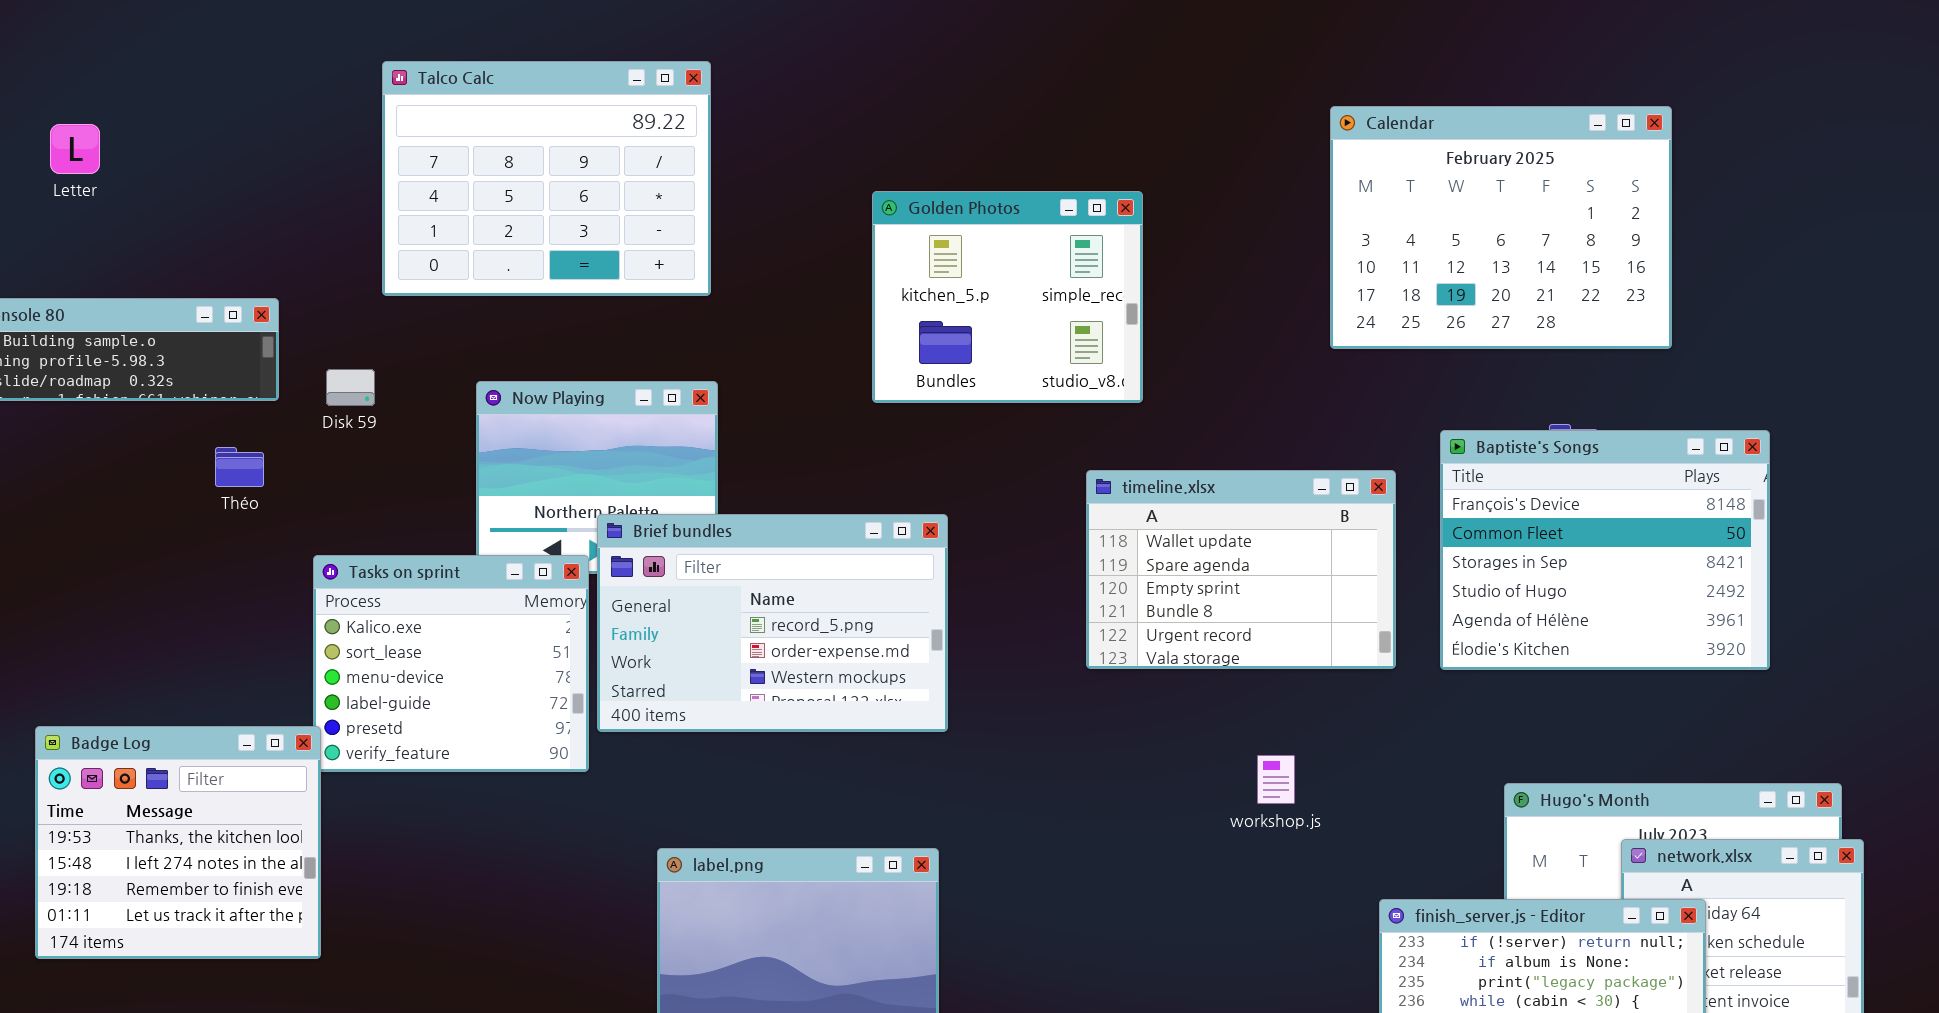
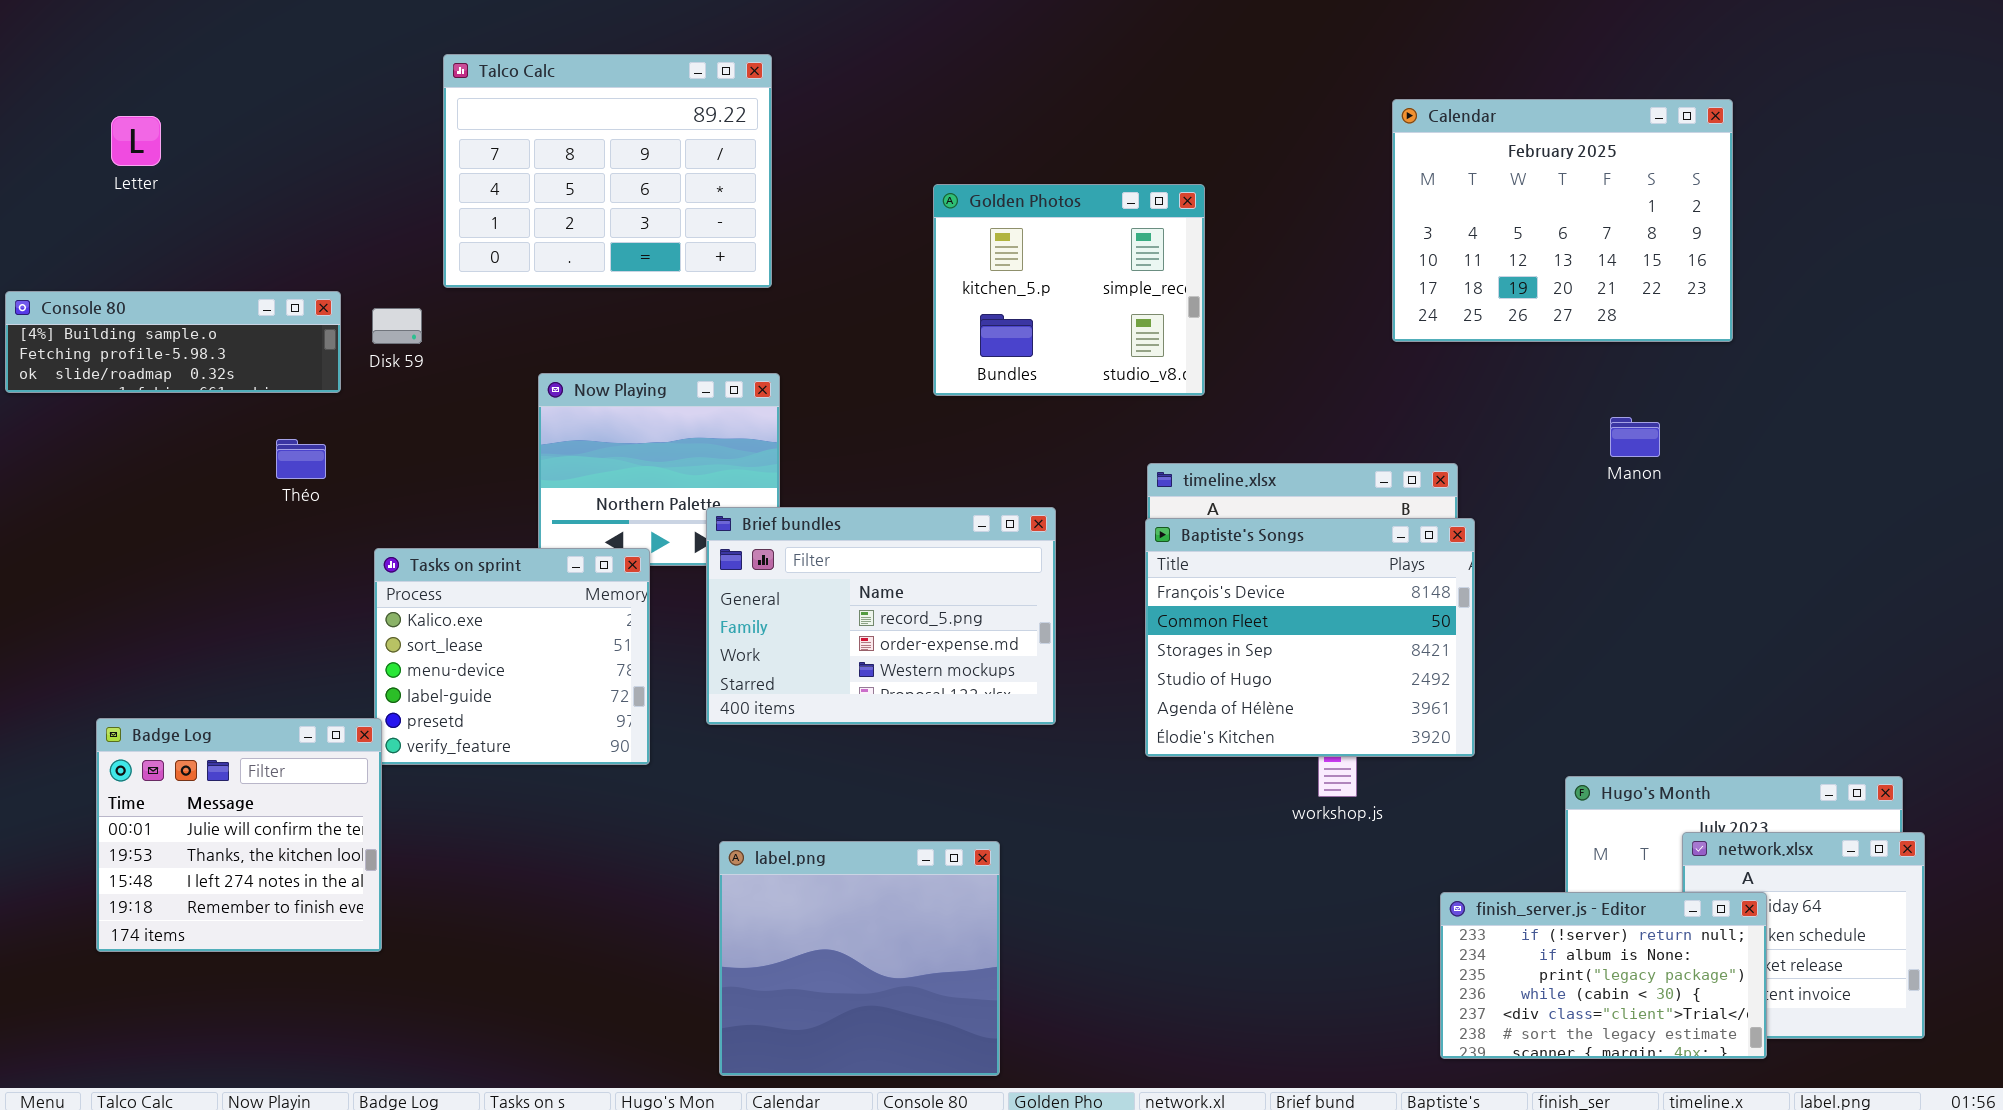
Disk 59: [326,369,375,406] -> [372,308,422,344], moved
Baptiste's Songs: [1440,430,1770,670] -> [1145,518,1475,757], moved
Brief bundles: [597,514,948,732] -> [706,507,1056,725], moved
Badge Log: [35,726,321,959] -> [96,718,382,952], scrolled up 1 row

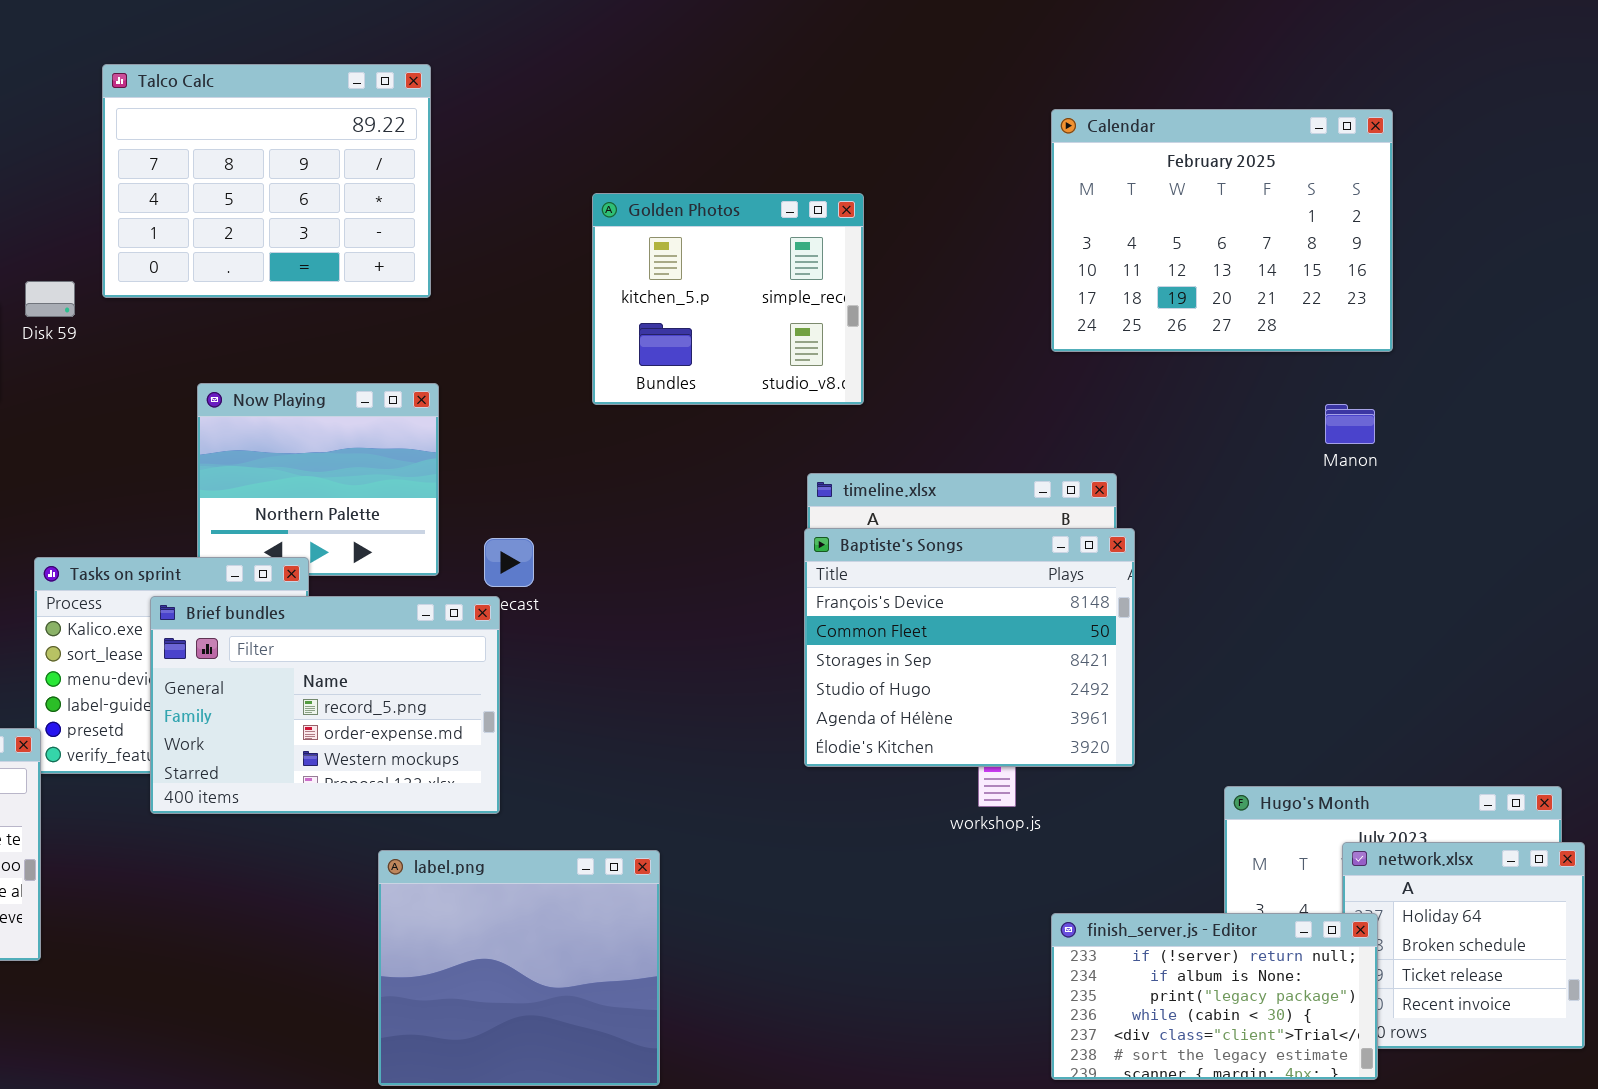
Disk 59: [372,308,422,344] -> [25,281,75,317], moved
Manon: [1610,417,1660,457] -> [1325,404,1375,444], moved
Brief bundles: [706,507,1056,725] -> [150,596,500,814], moved
finish_server.js - Editor: [1440,892,1767,1059] -> [1051,913,1378,1080], moved

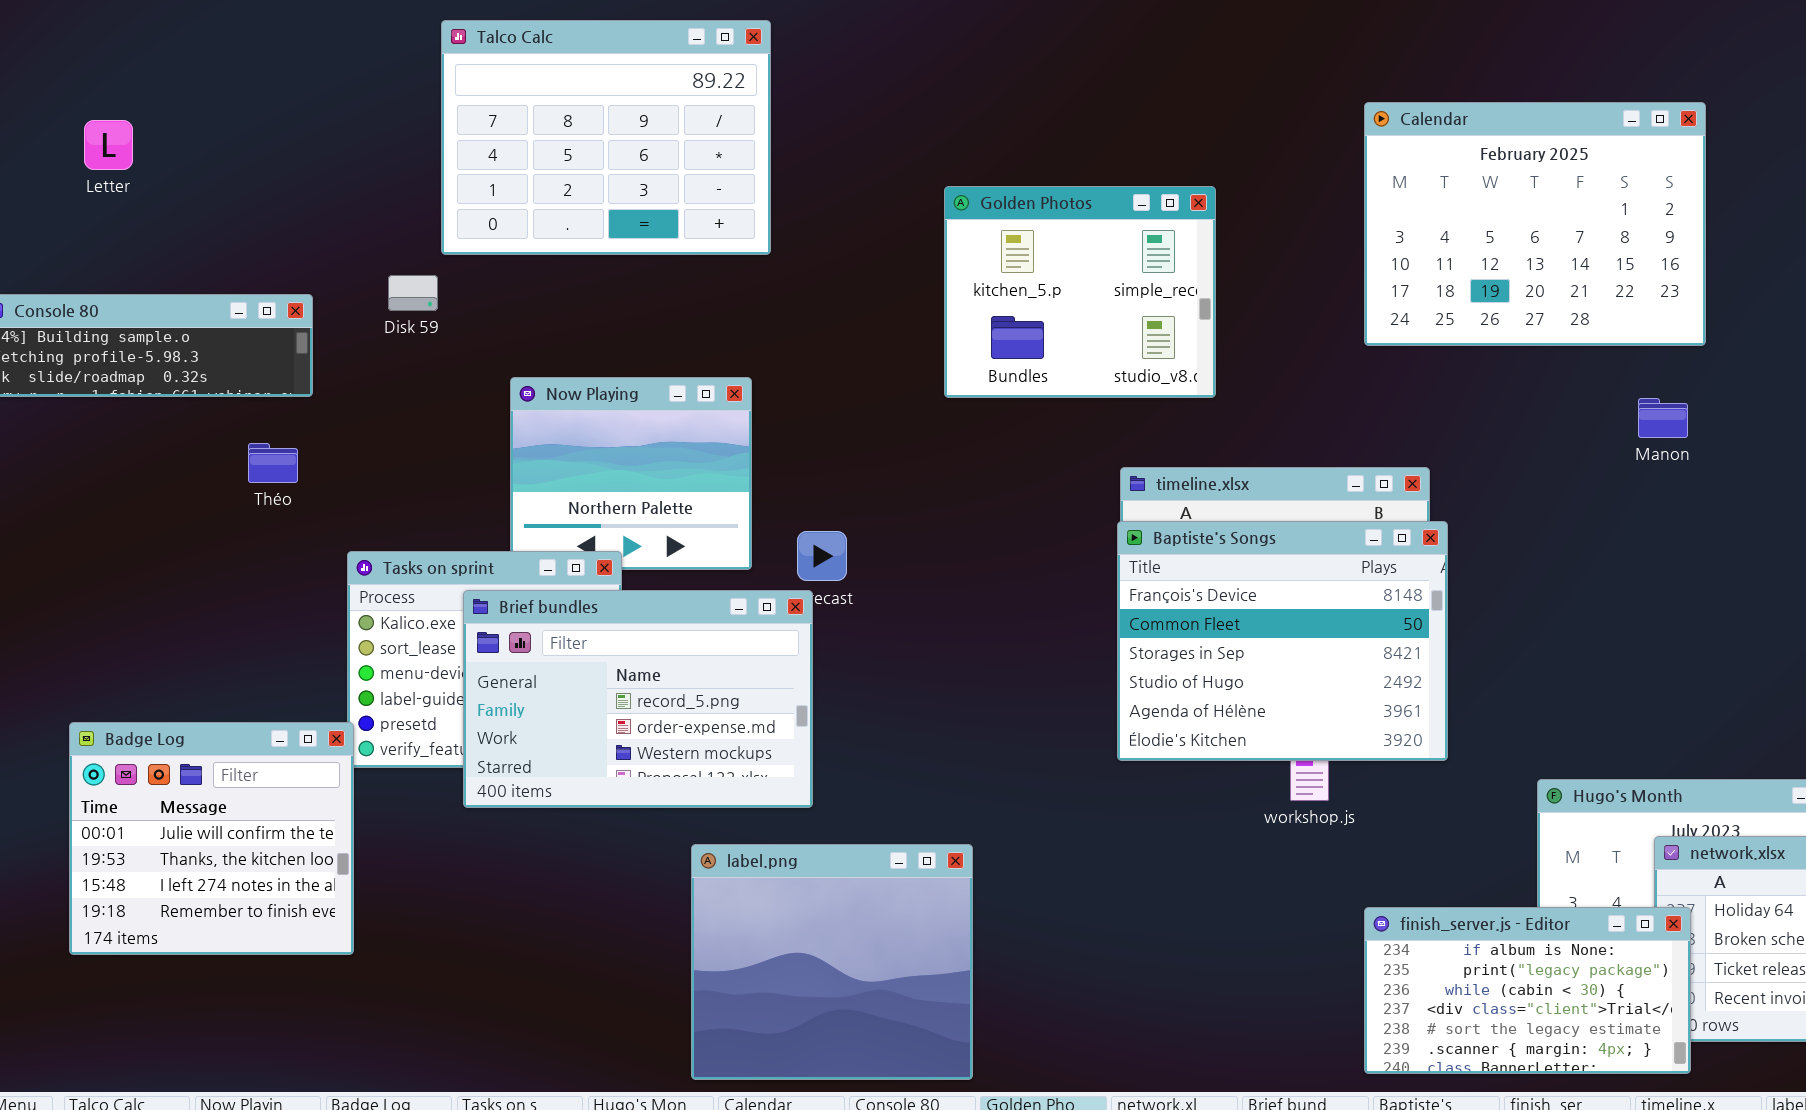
Talco Calc: [102,64,431,298] -> [441,20,771,255], moved
Golden Photos: [592,193,864,405] -> [944,186,1216,398], moved
Disk 59: [25,281,75,317] -> [388,275,438,311], moved
finish_server.js - Editor: [1051,913,1378,1080] -> [1364,907,1691,1074], scrolled down 1 row

